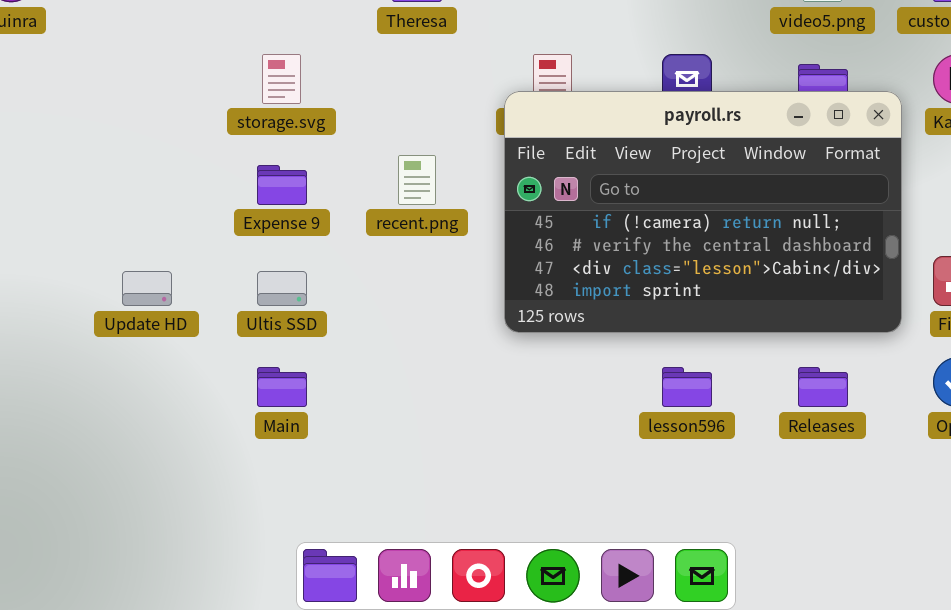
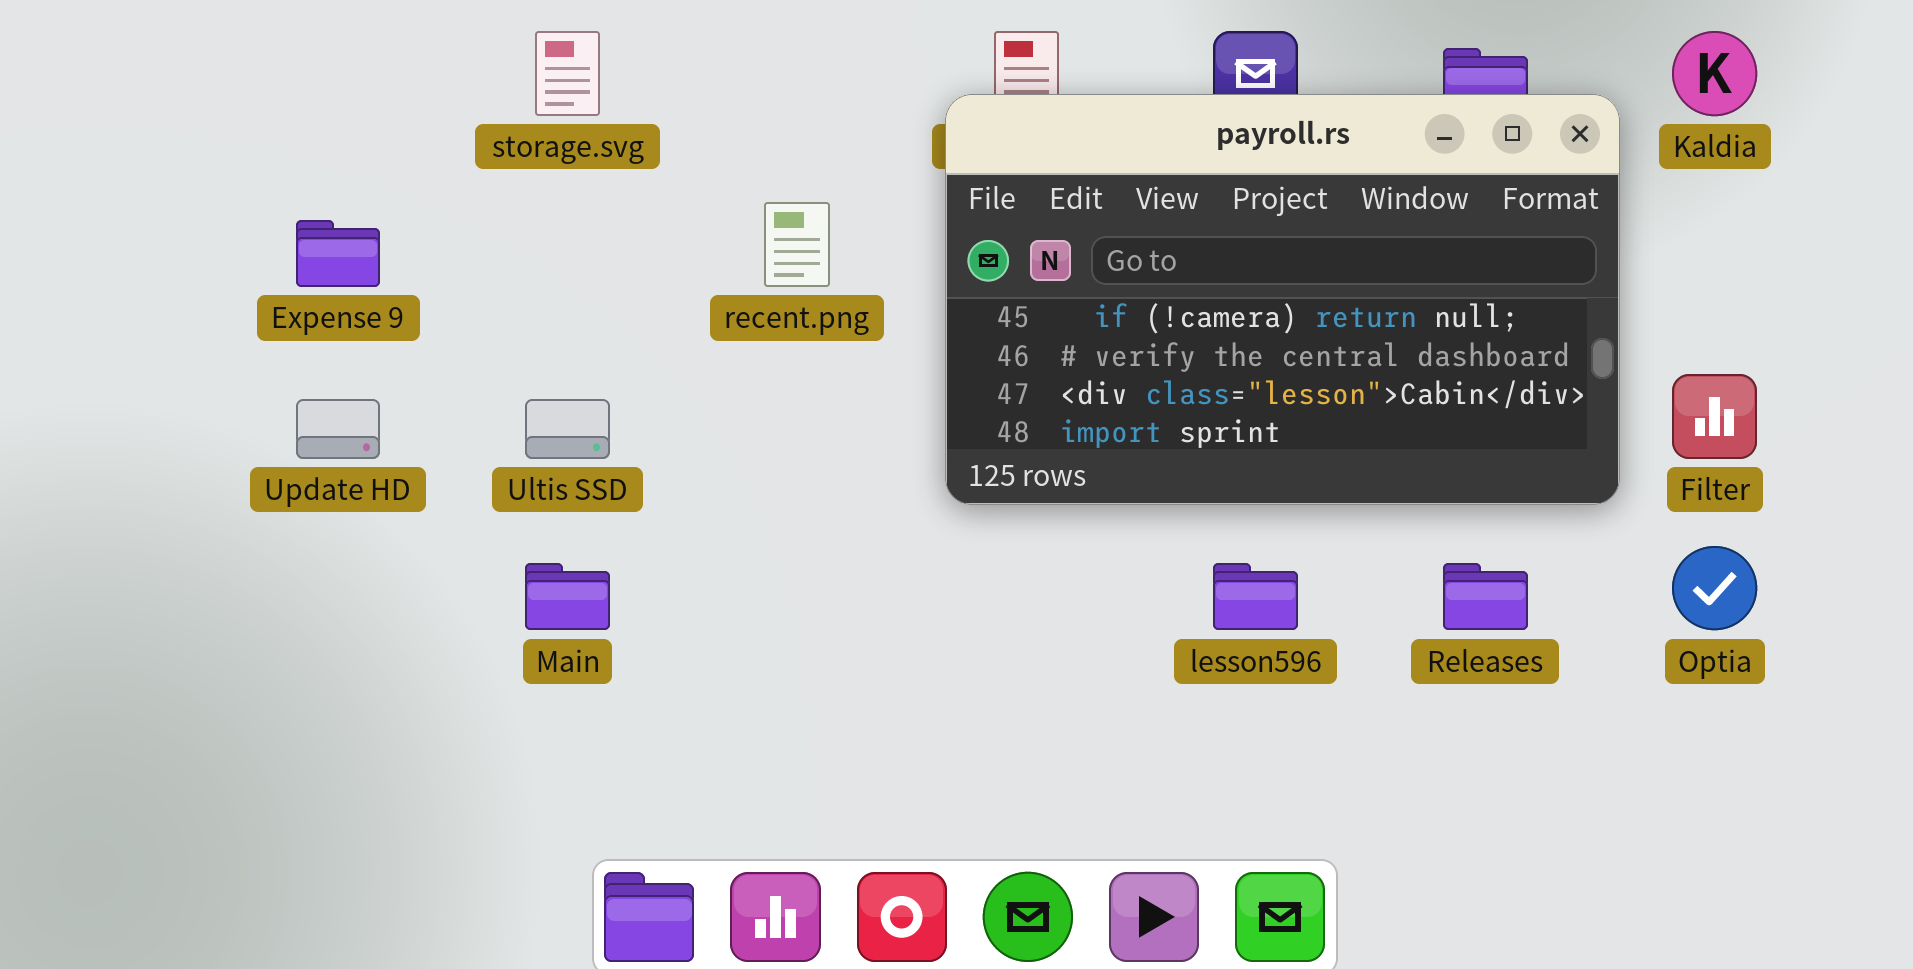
Expense 9: [257,165,307,205] -> [296,220,380,287], moved

